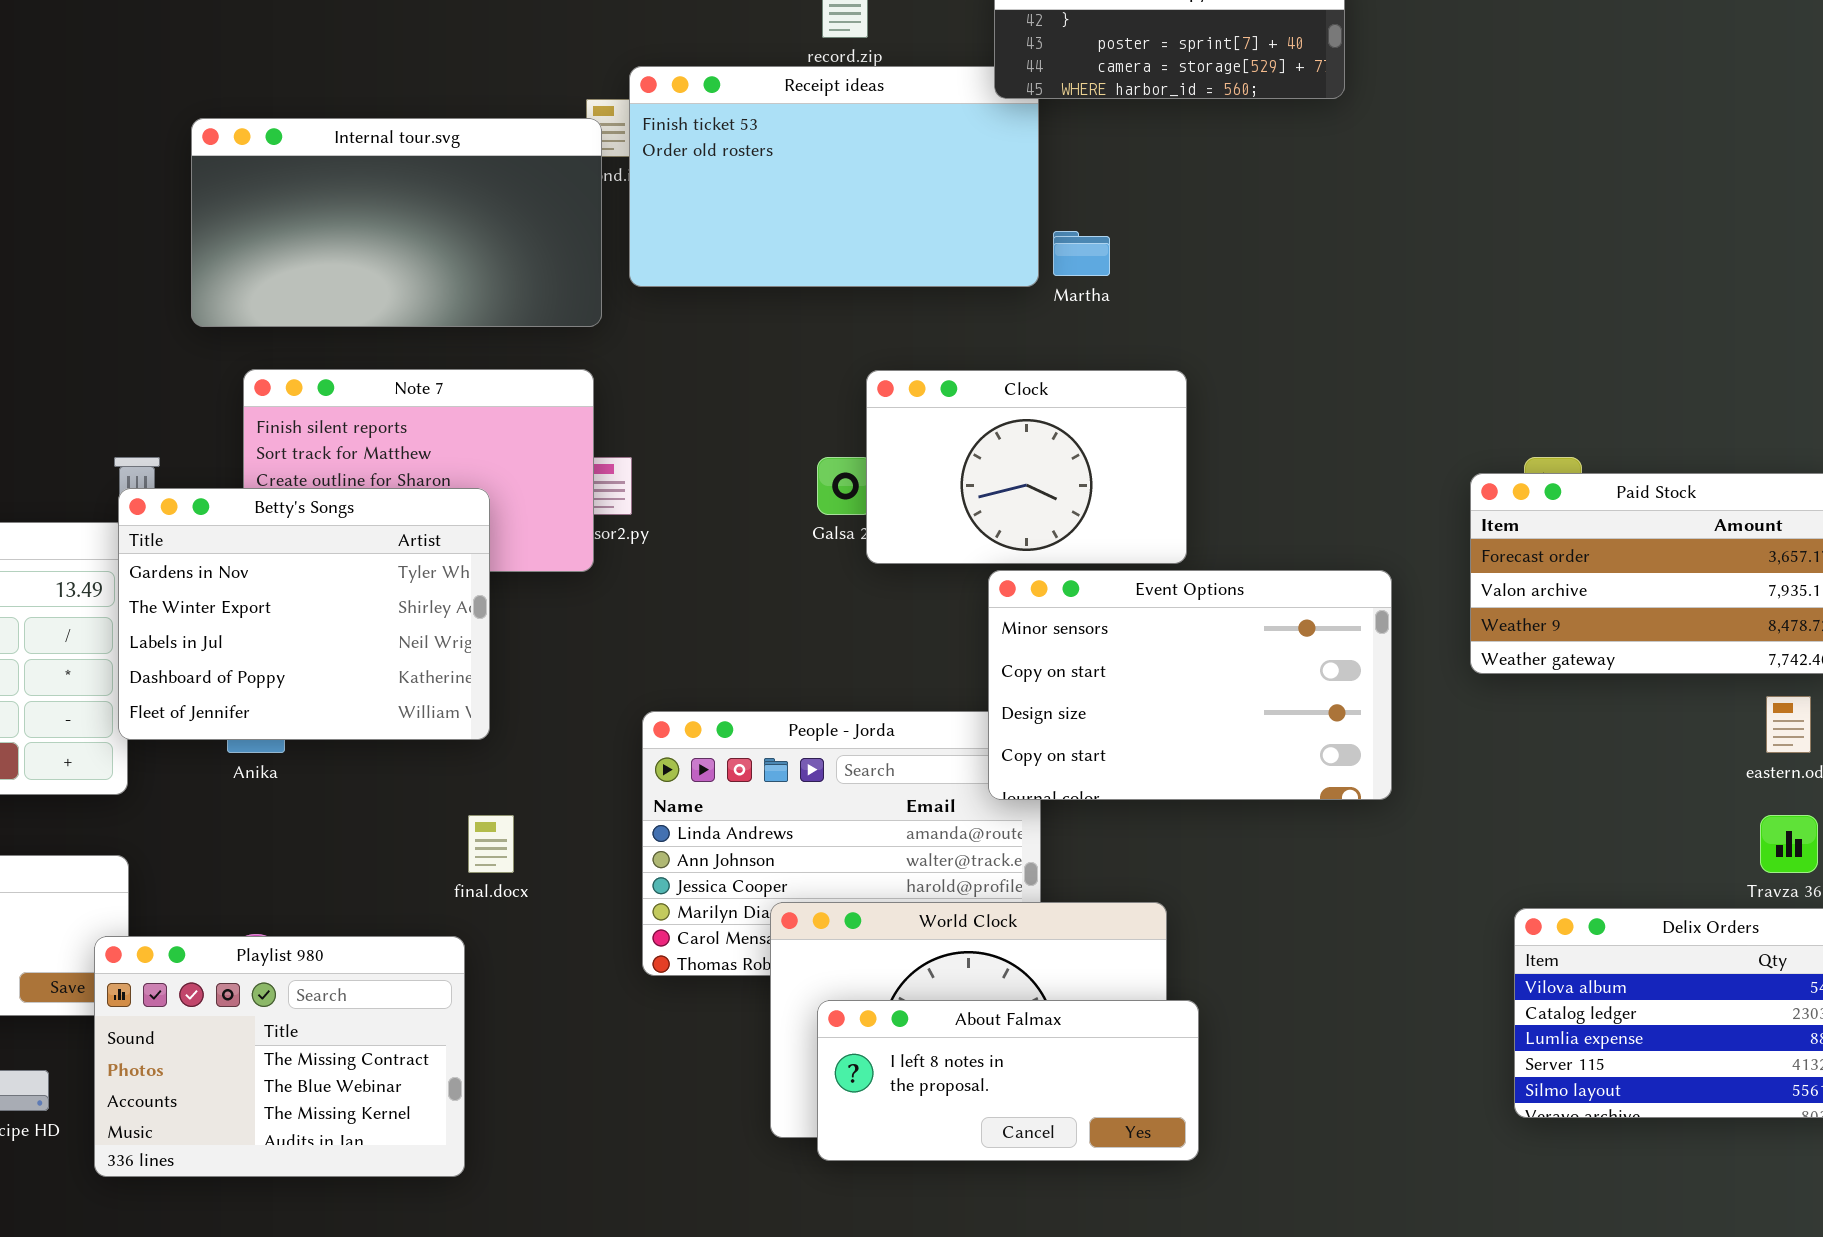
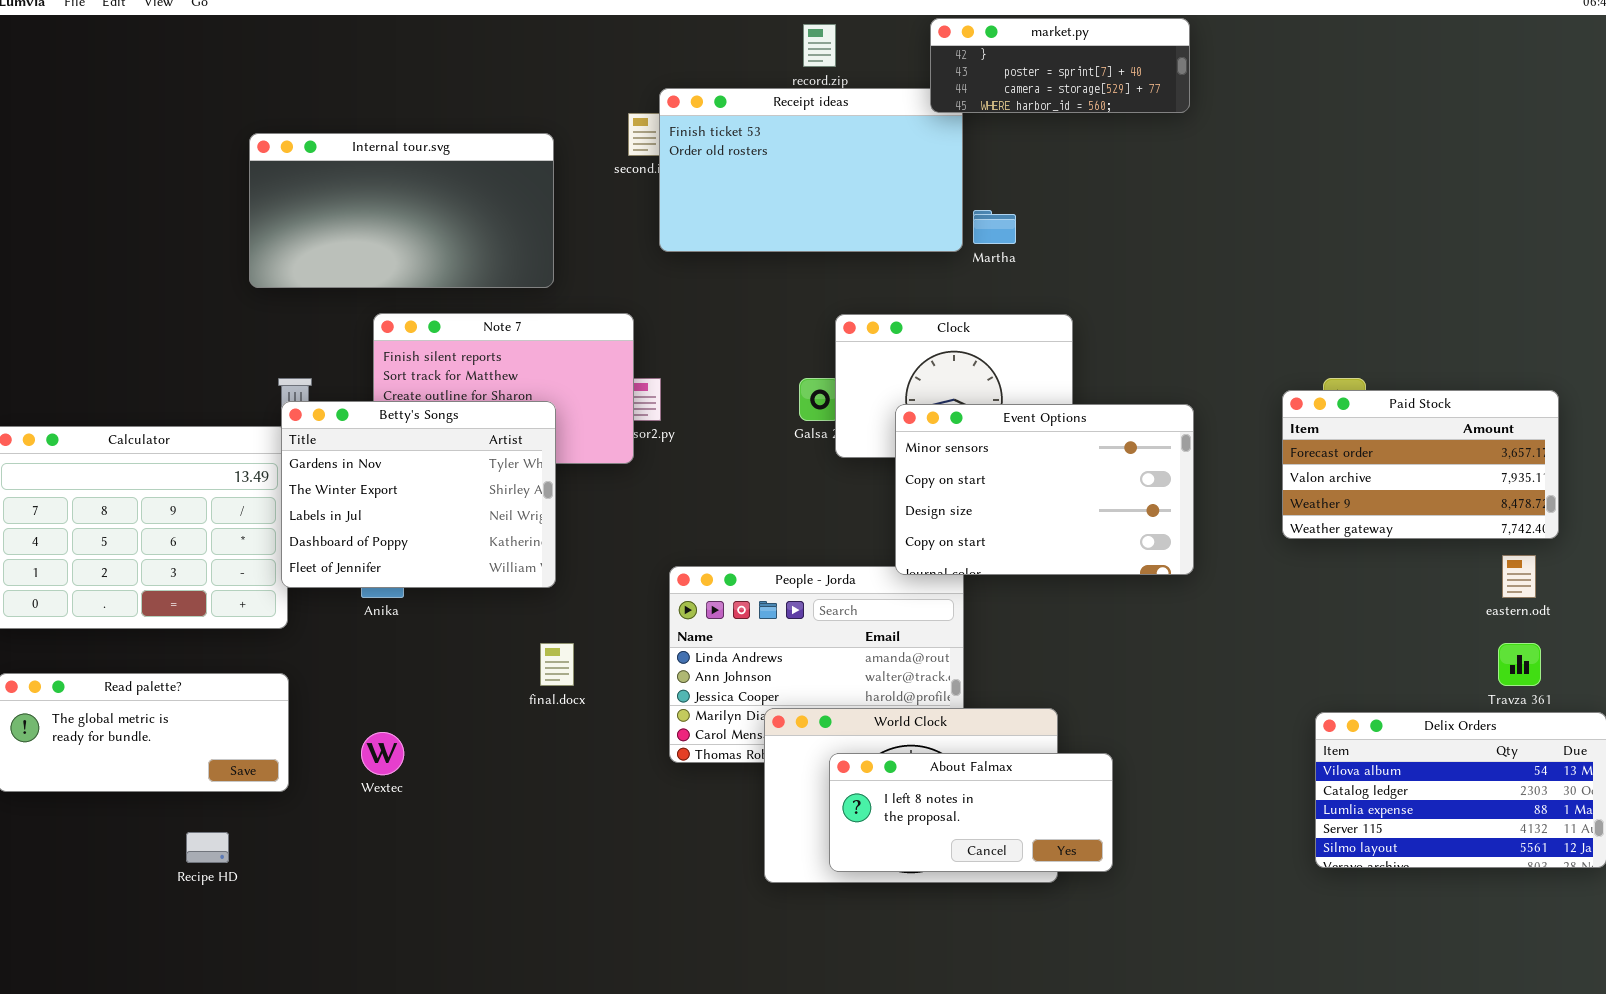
Internal tour.svg: [191,118,602,327] -> [249,133,554,288], moved
Event Options: [988,570,1392,800] -> [895,404,1194,575], moved
Playlist 980: [94,936,465,1177] -> none, closed
About Falmax: [817,1000,1199,1161] -> [829,753,1113,872], moved

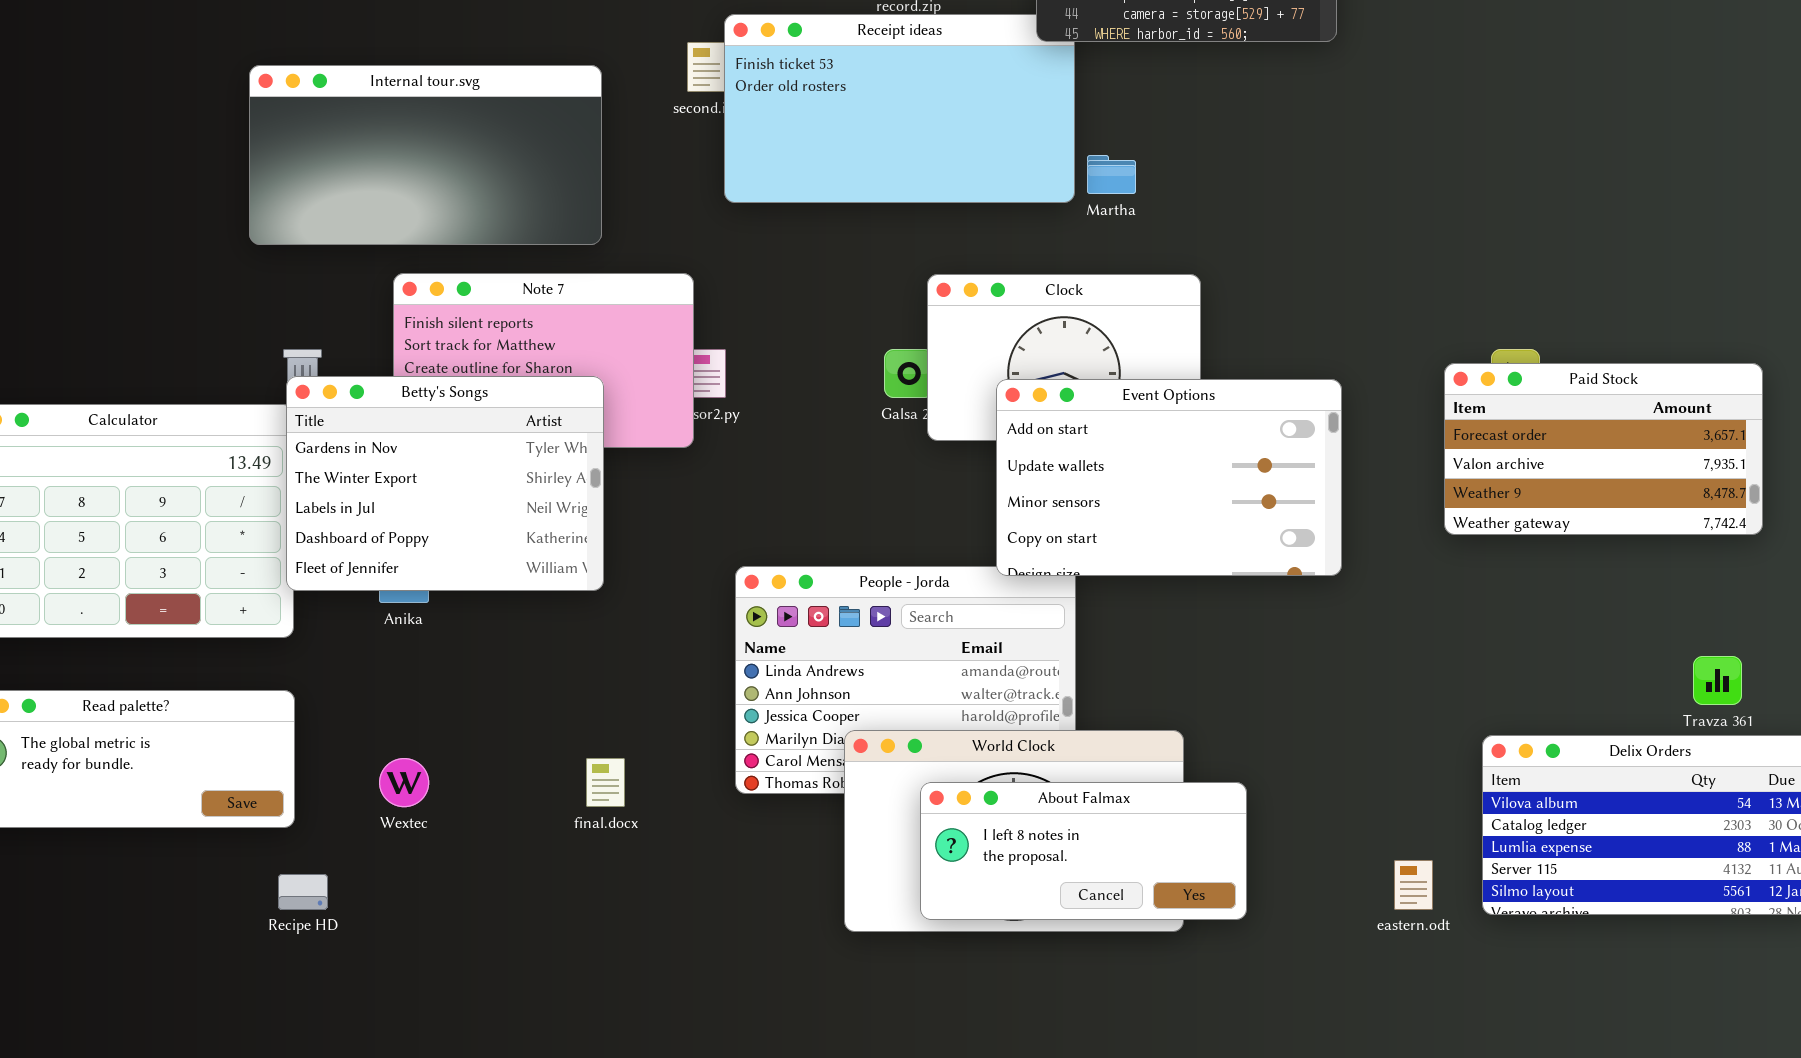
Event Options: [895,404,1194,575] -> [996,379,1342,576], scrolled up 2 rows
eastern.odt: [1502,555,1536,598] -> [1394,860,1433,910], moved
final.docx: [540,643,574,686] -> [586,758,625,807], moved
Recipe HD: [186,832,229,863] -> [278,874,328,910], moved

